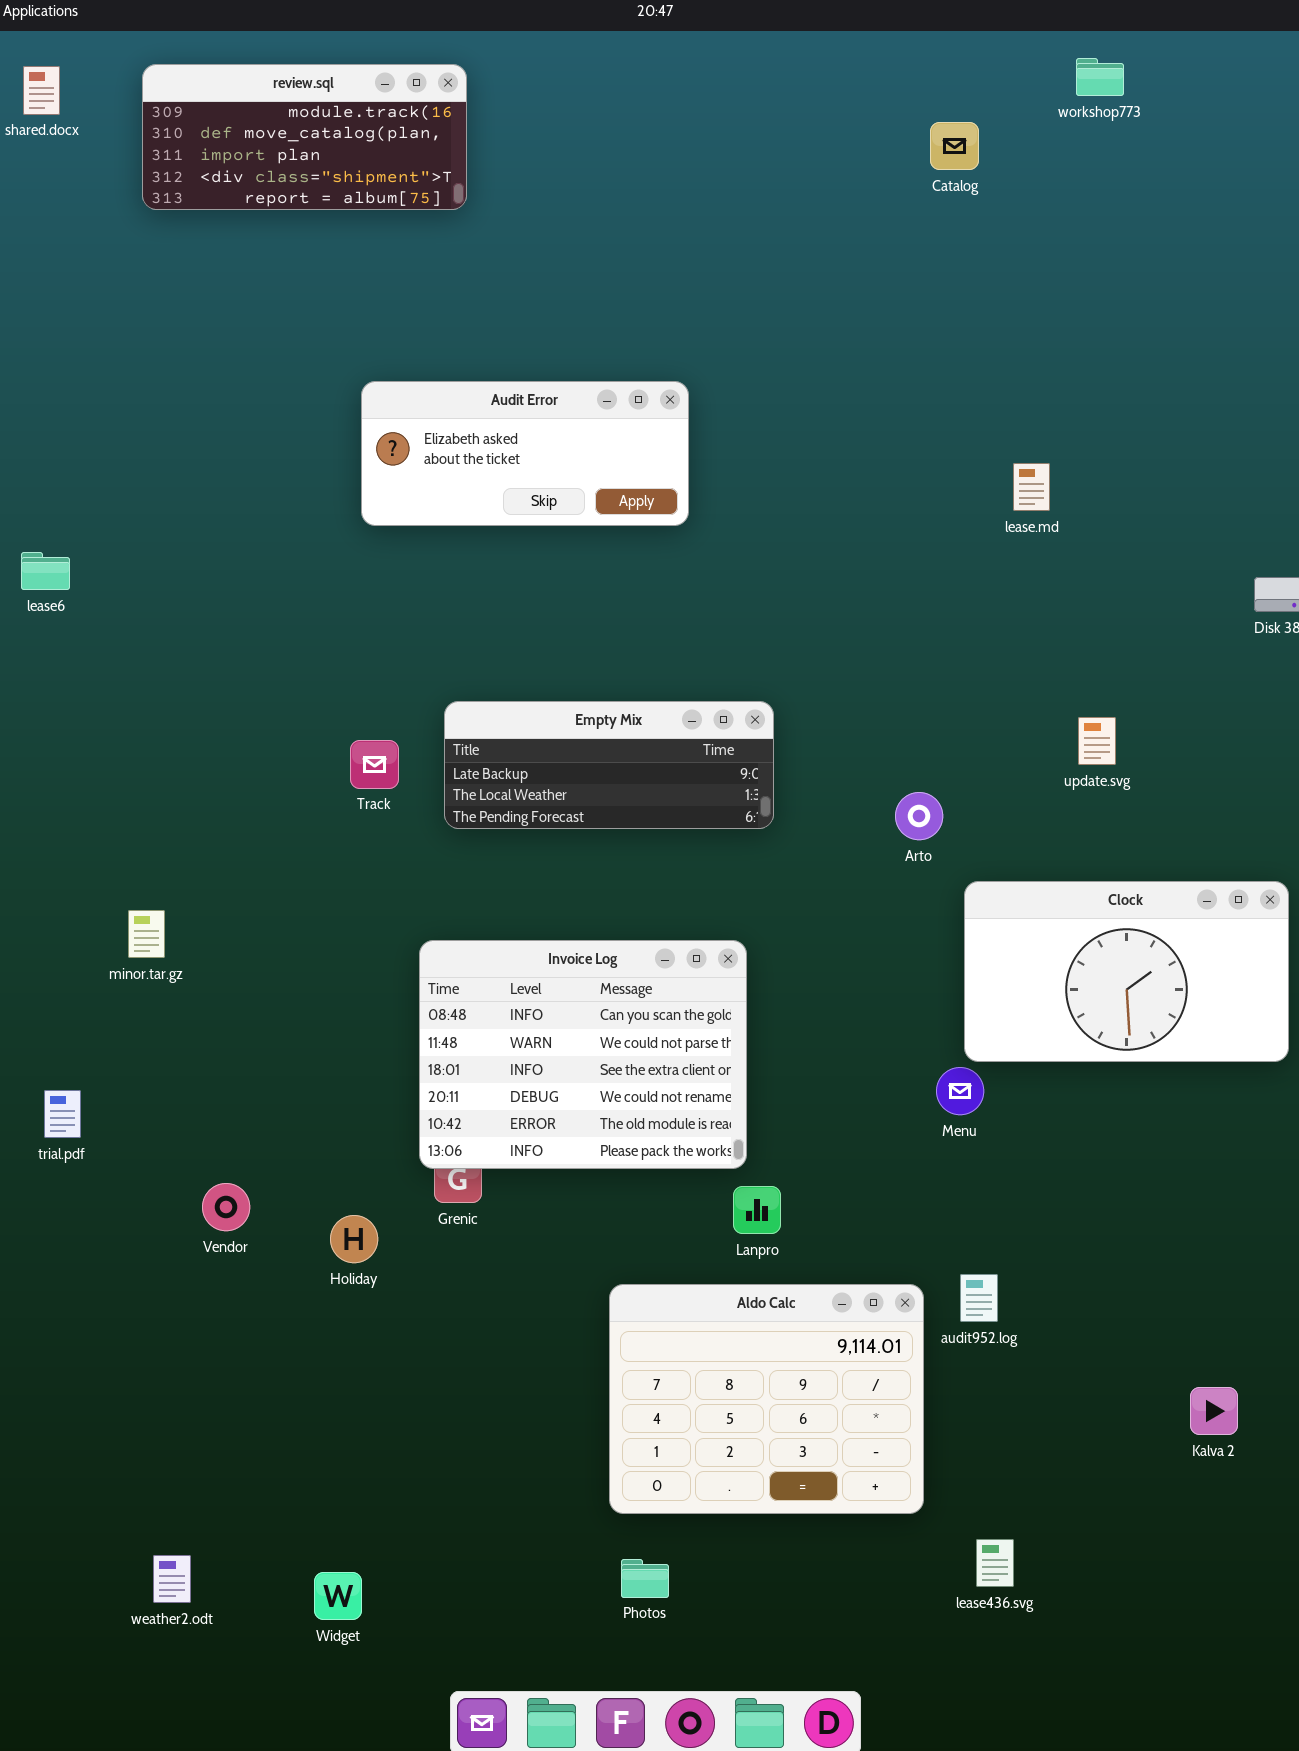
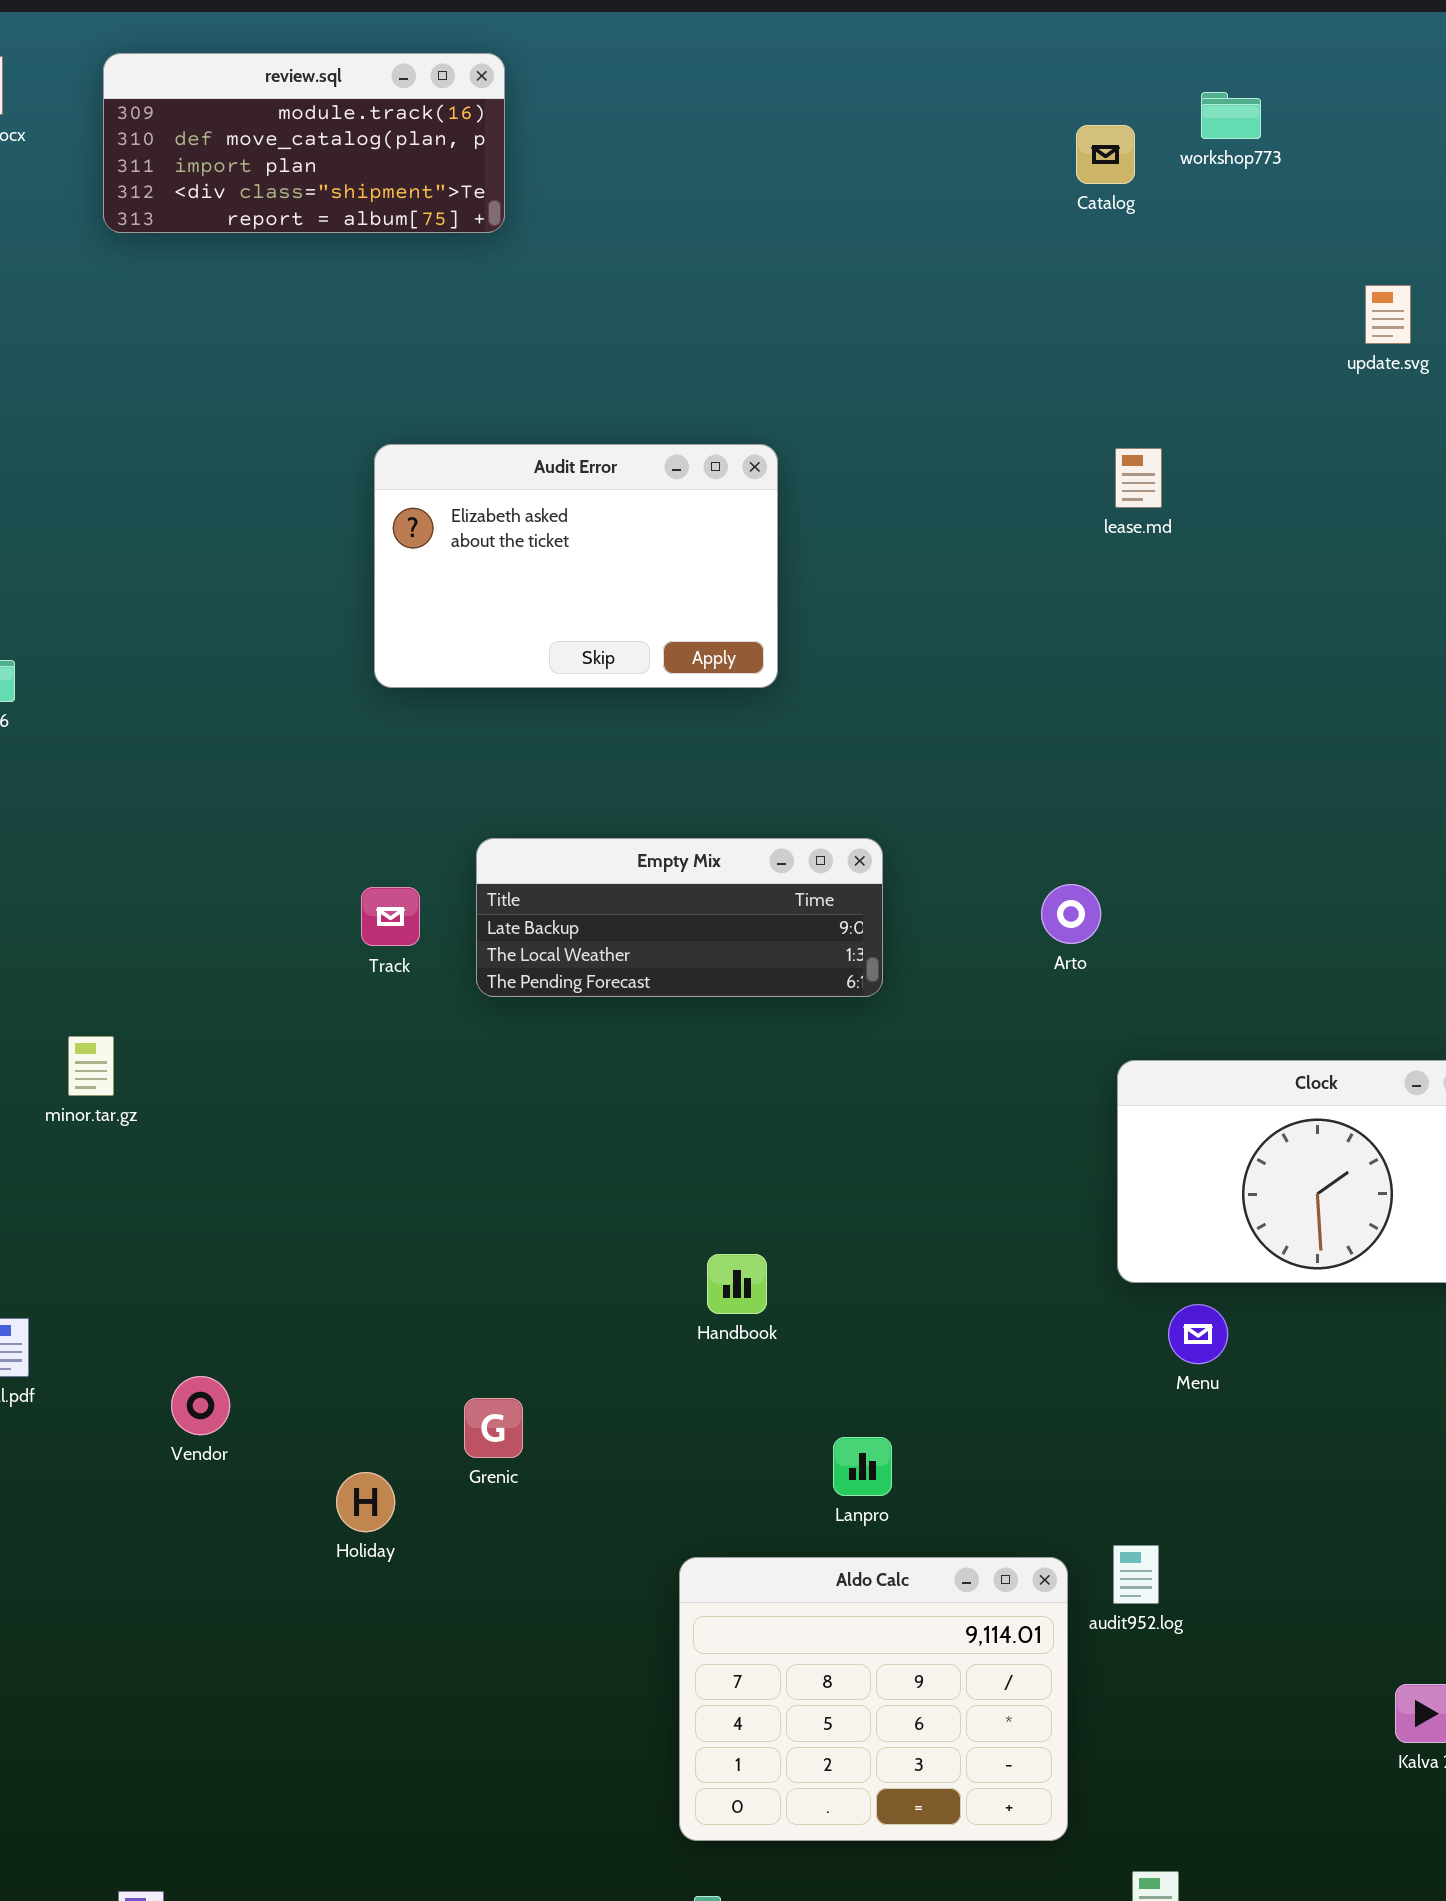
workshop773: [1076,58,1124,96] -> [1201,92,1261,139], moved
Audit Error: [361,381,689,526] -> [374,444,778,688], resized
lease.md: [1013,463,1050,511] -> [1115,448,1162,508], moved
update.svg: [1078,717,1116,765] -> [1365,285,1411,344], moved
Arto: [895,792,943,840] -> [1041,884,1101,944], moved
minor.tar.gz: [128,910,165,958] -> [68,1036,114,1096], moved
Invoice Log: [419,940,747,1169] -> none, closed
Menu: [936,1067,984,1115] -> [1168,1304,1228,1364], moved
Vendor: [202,1183,250,1231] -> [171,1376,230,1435], moved

